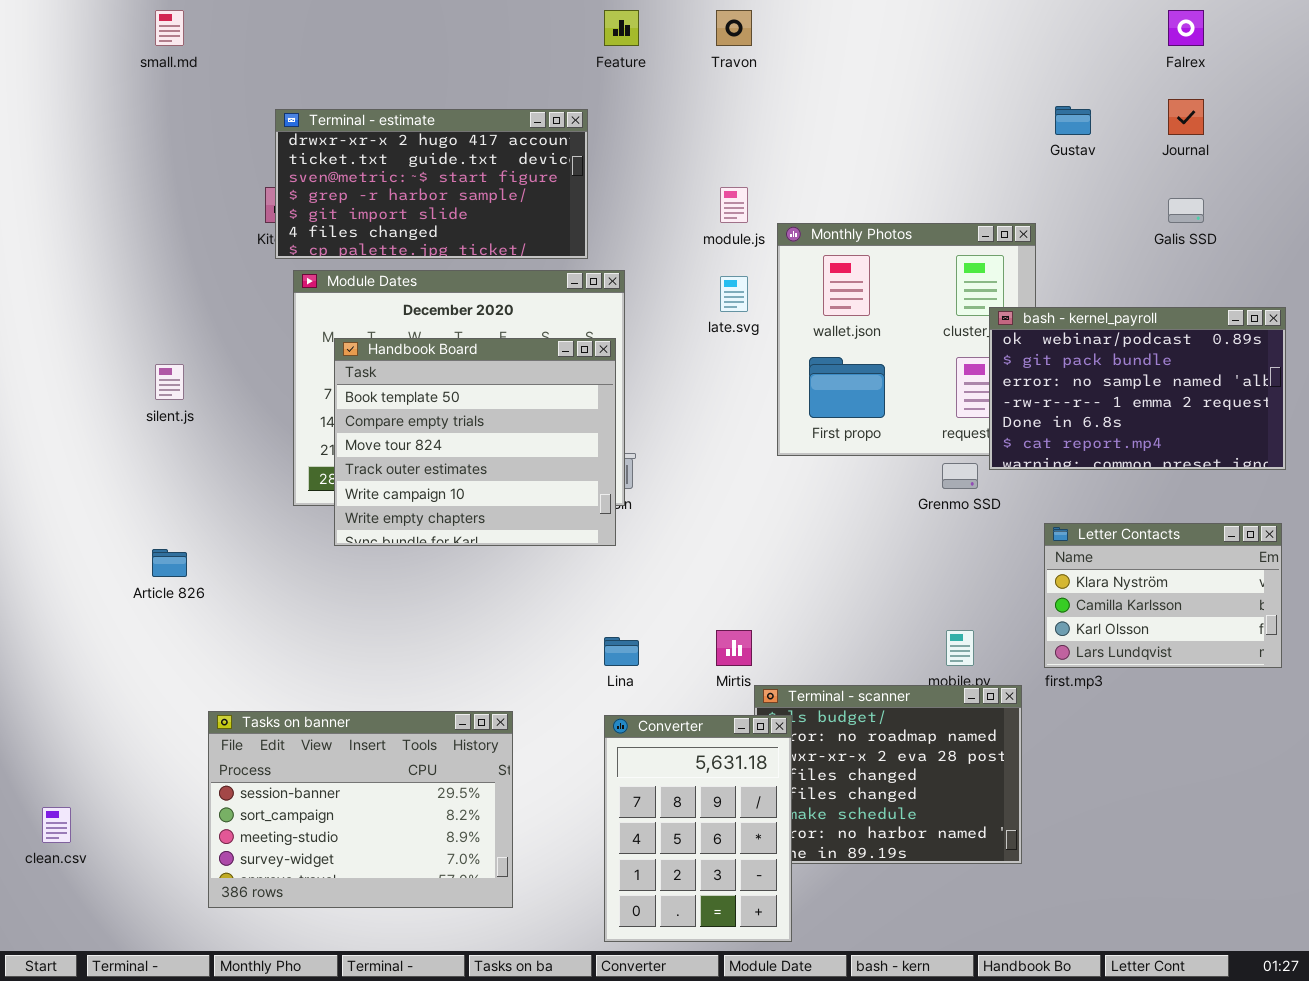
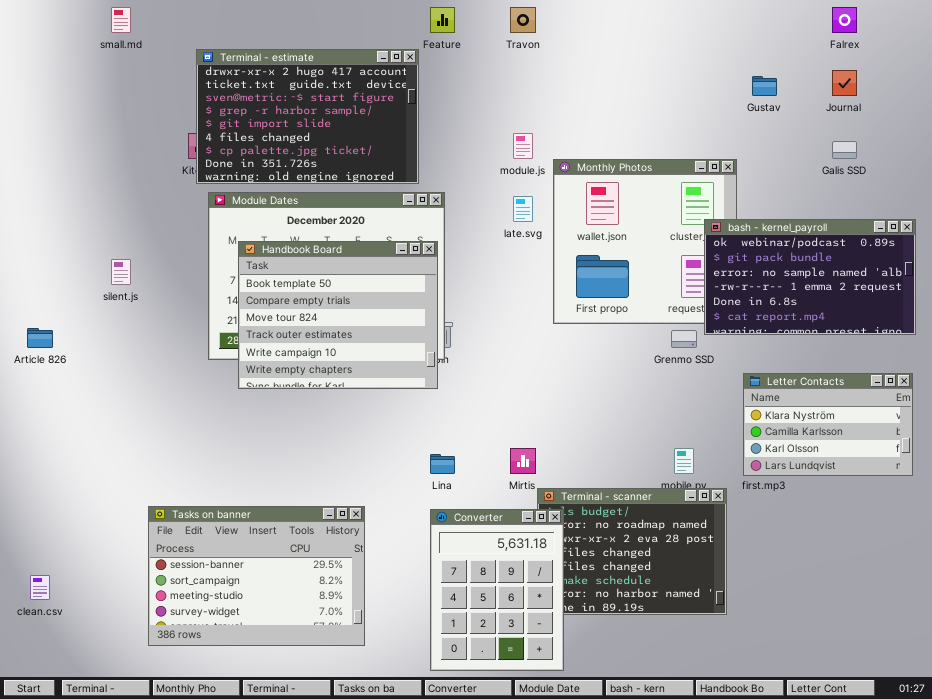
Terminal - estimate: [275,109,588,259] -> [196,49,419,184], resized
Article 826: [152,549,187,577] -> [27,328,53,348], moved

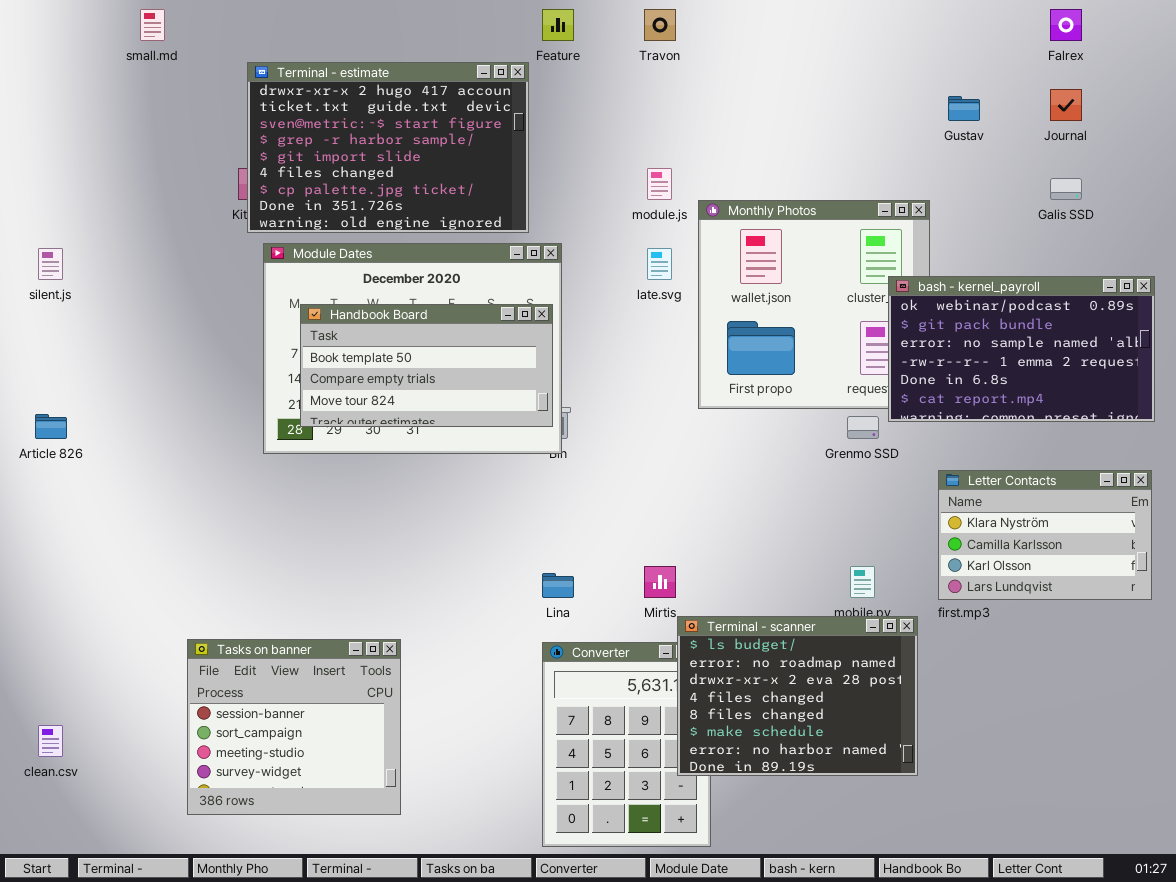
Handbook Board: [238,241,438,389] -> [300,304,553,427], resized
silent.js: [111,259,131,285] -> [38,248,63,280], moved
Terminal - scanner: [537,488,727,615] -> [677,616,918,776], raised
Tasks on banner: [148,506,365,646] -> [187,639,401,815], resized

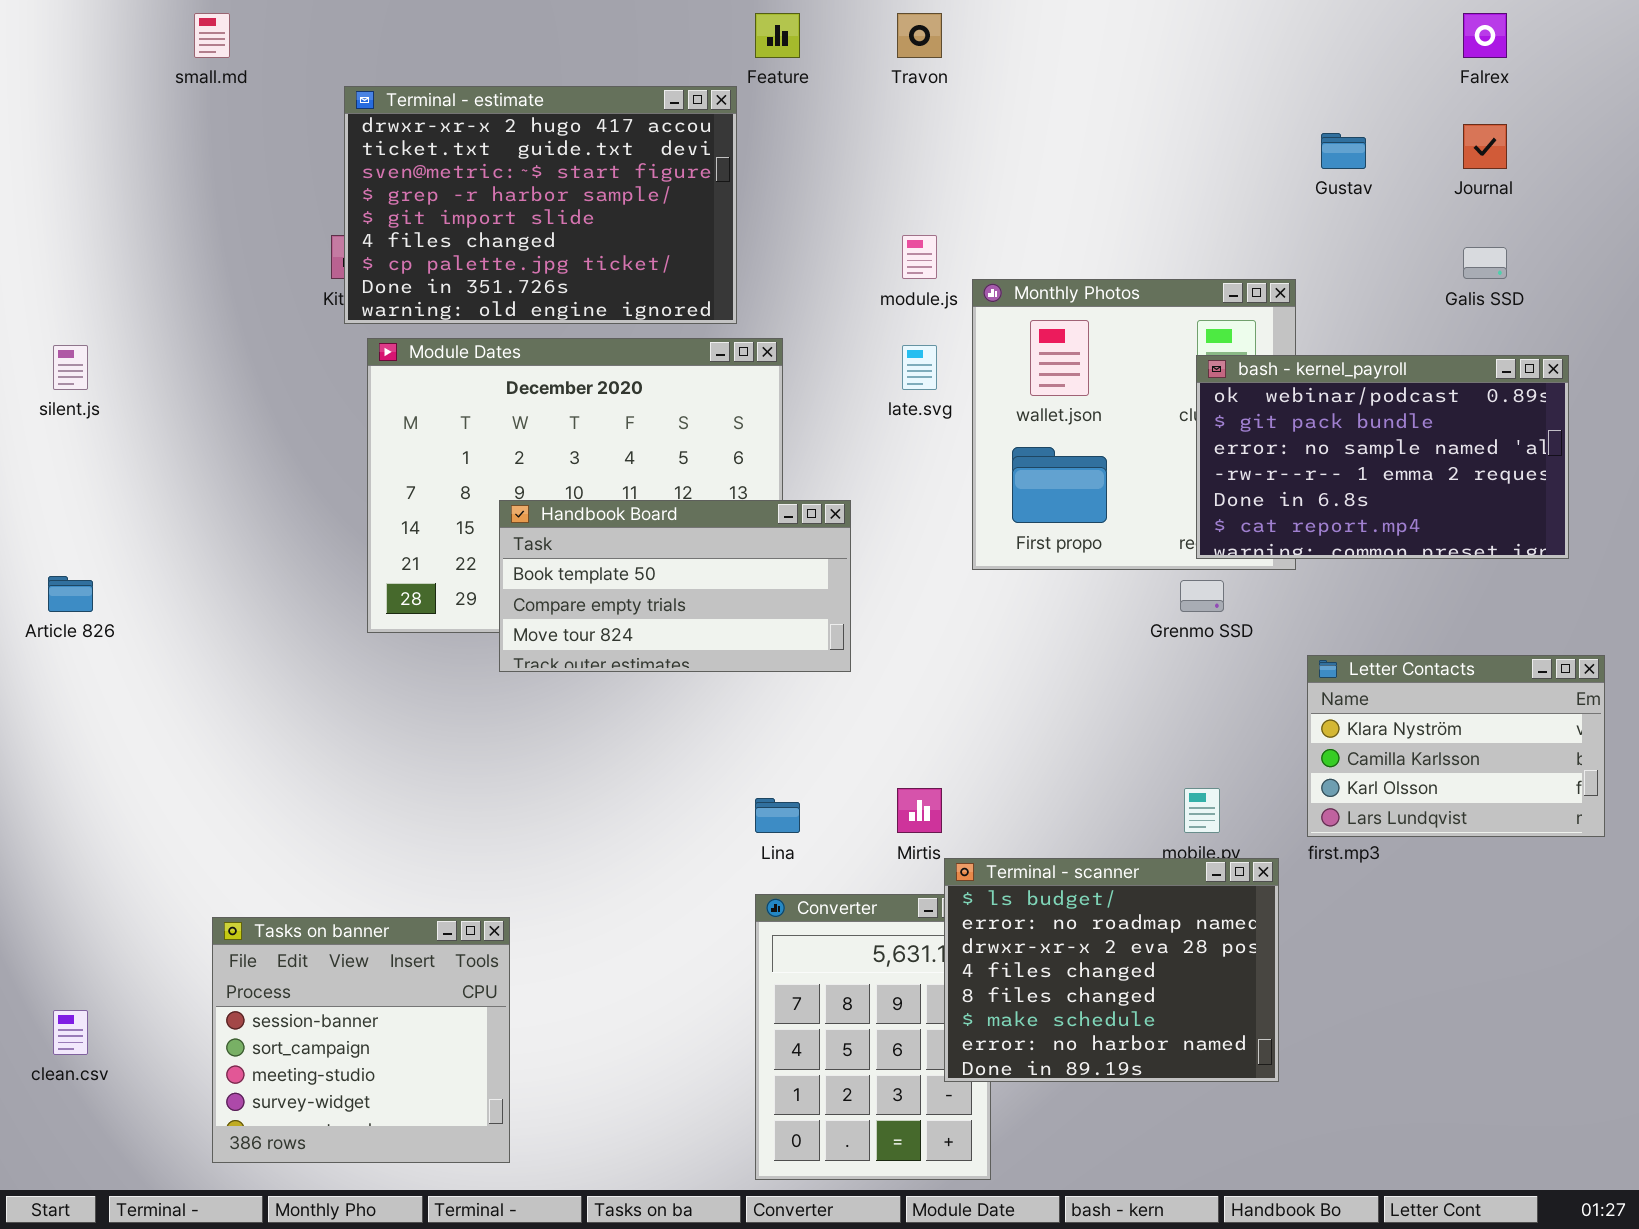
bash - kernel_payroll: [888,276,1155,422] -> [1196,355,1569,559], moved
Handbook Board: [300,304,553,427] -> [499,500,851,672], moved
Tasks on banner: [187,639,401,815] -> [212,917,510,1163], moved

